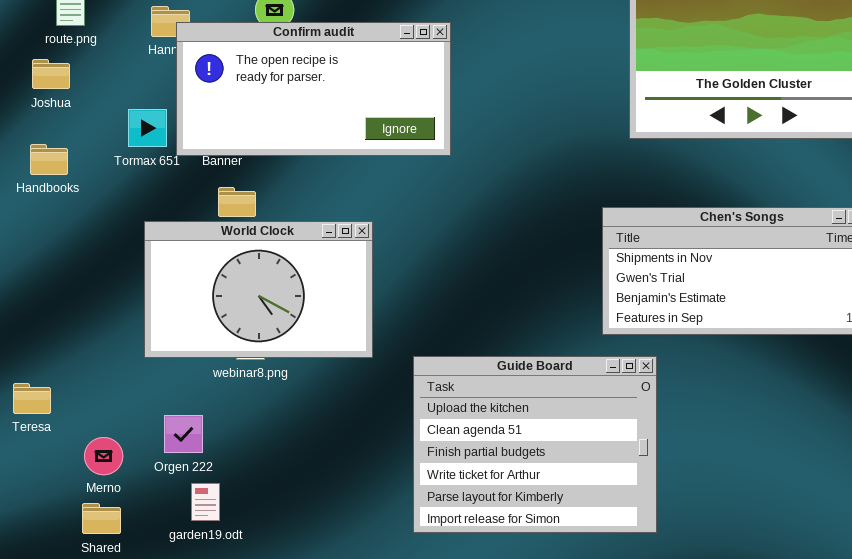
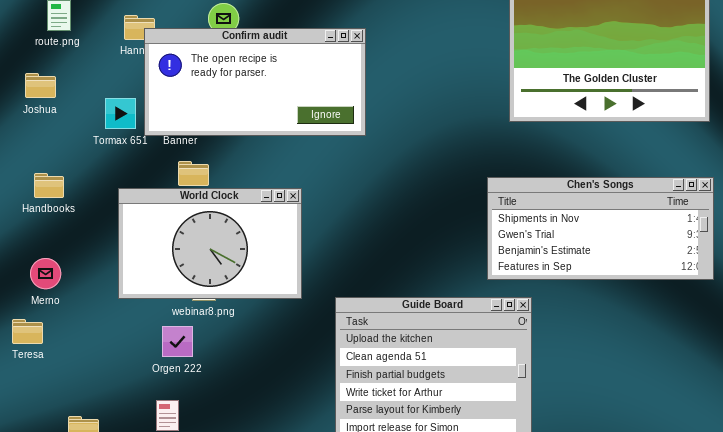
Joshua: [32,59,70,89] -> [25,73,56,98], moved
Handbooks: [30,144,68,175] -> [34,173,64,198], moved
Orgen 222: [164,415,203,453] -> [162,326,193,357], moved
Merno: [84,437,123,475] -> [30,258,61,289], moved

